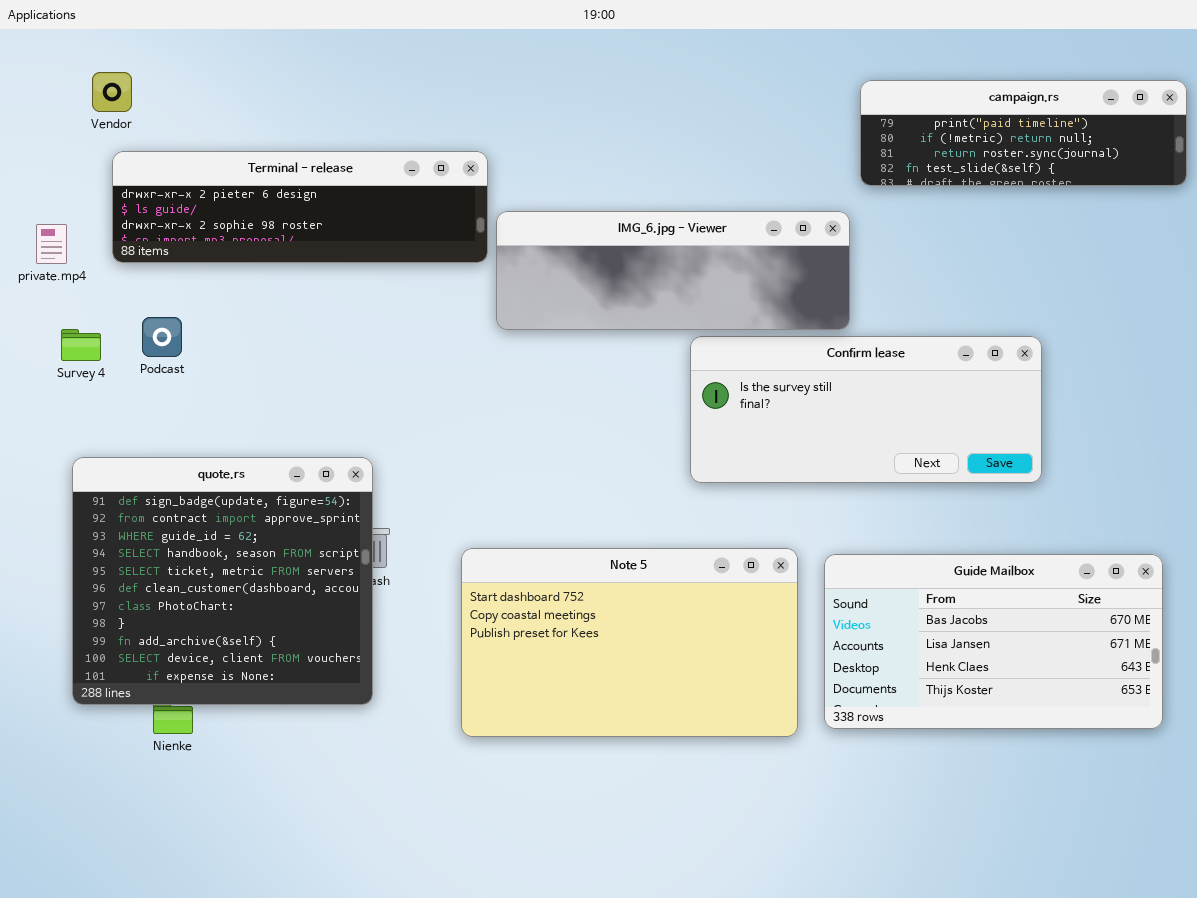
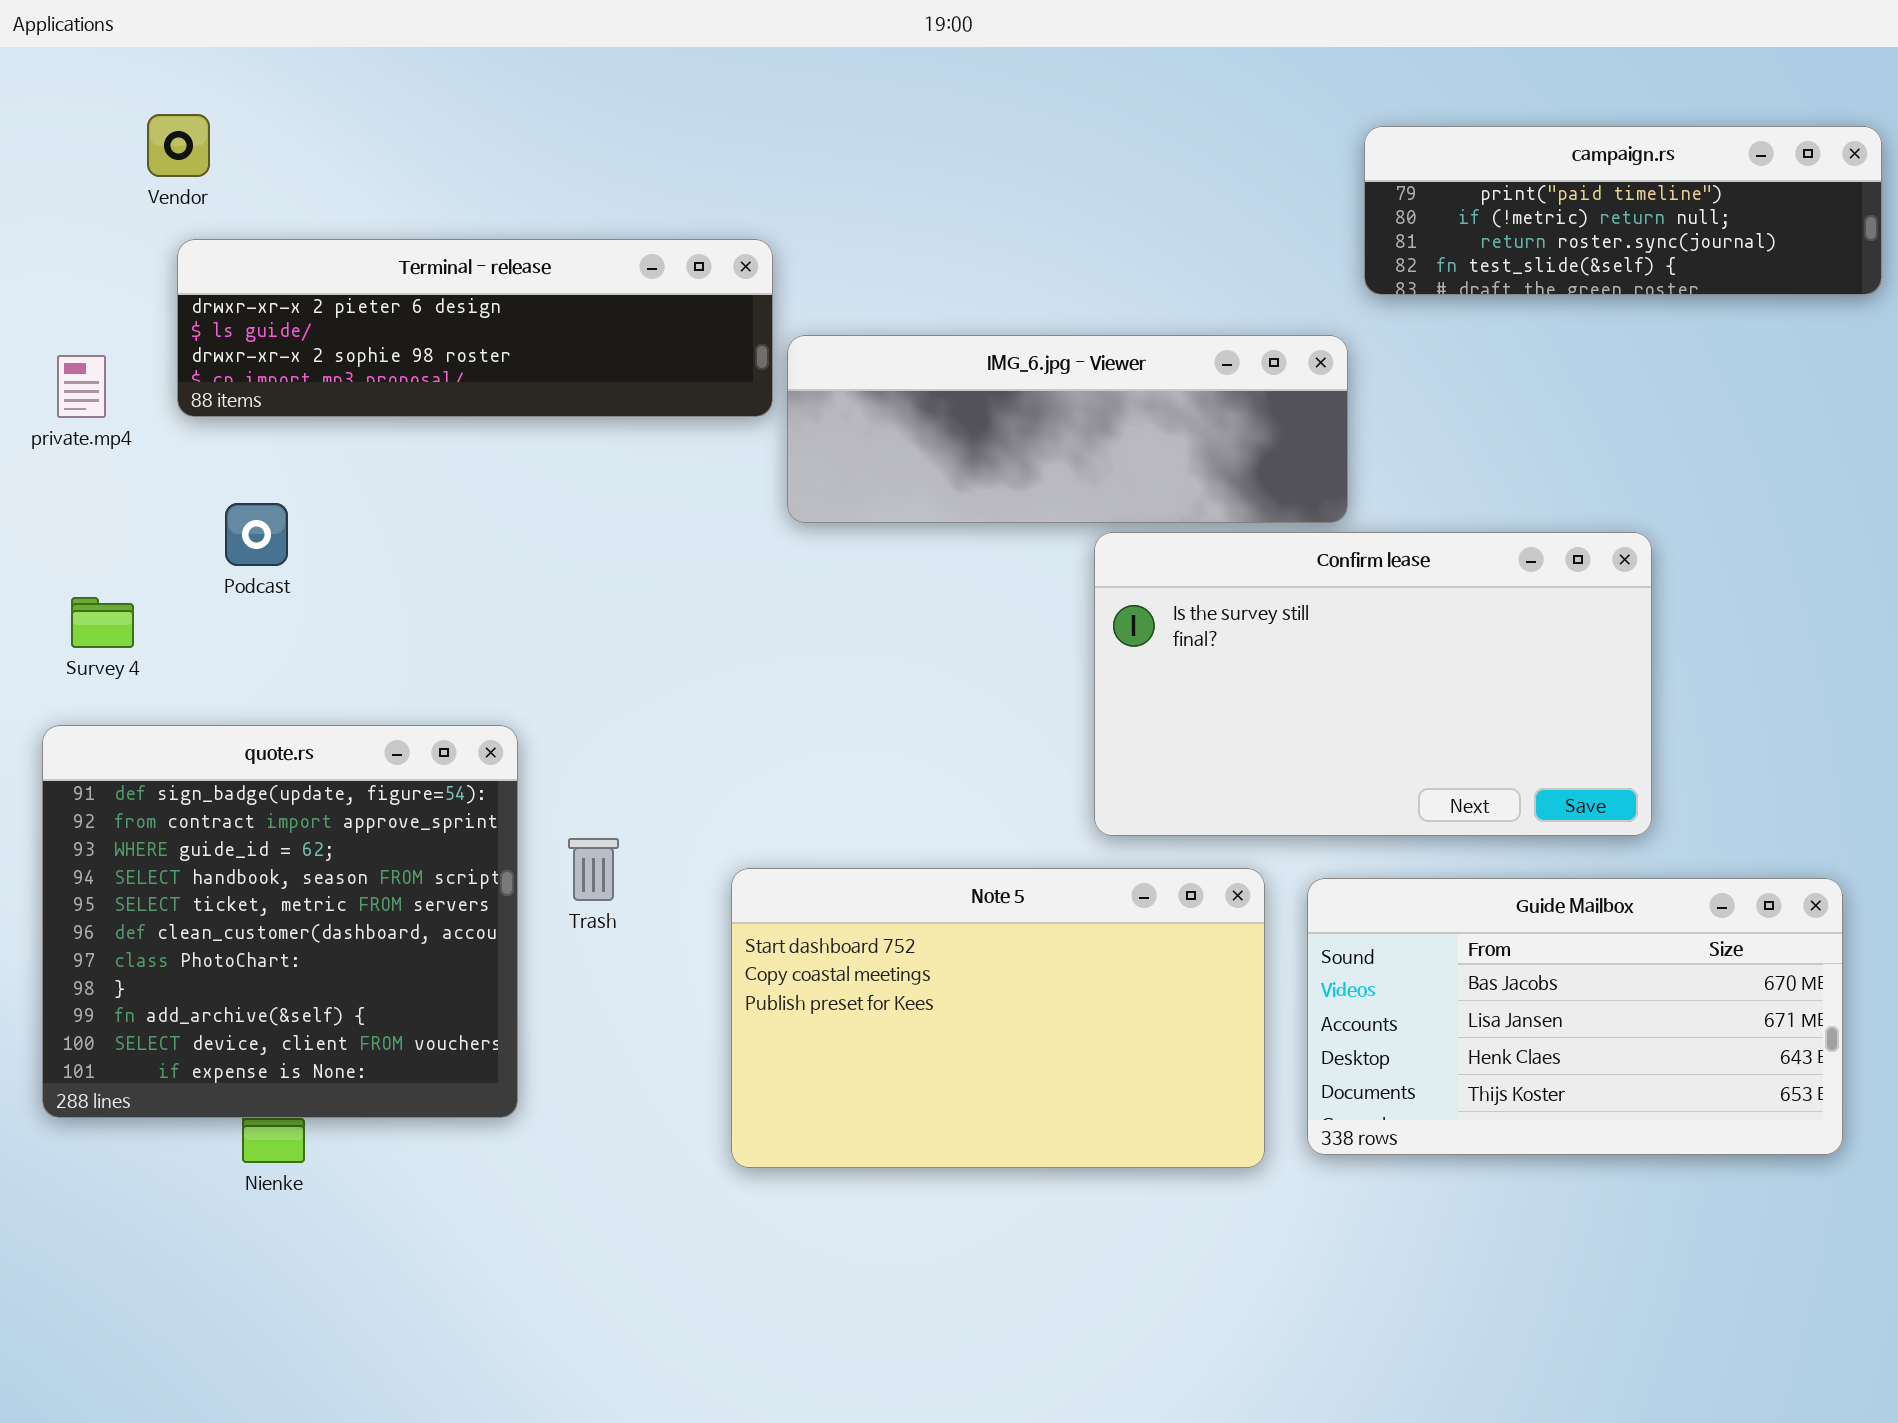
Survey 4: [61,329,101,361] -> [71,597,134,648], moved
Confirm lease: [690,336,1042,483] -> [1094,532,1652,836], resized
quote.rs: [72,457,373,705] -> [42,725,518,1118], moved

